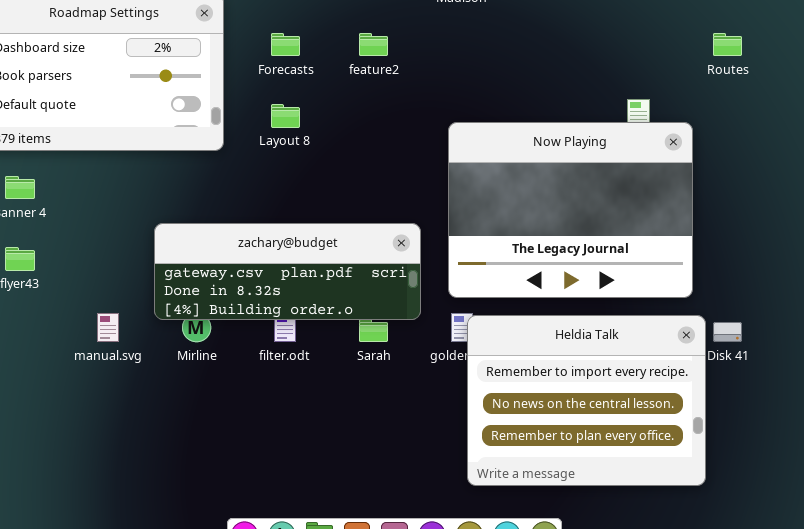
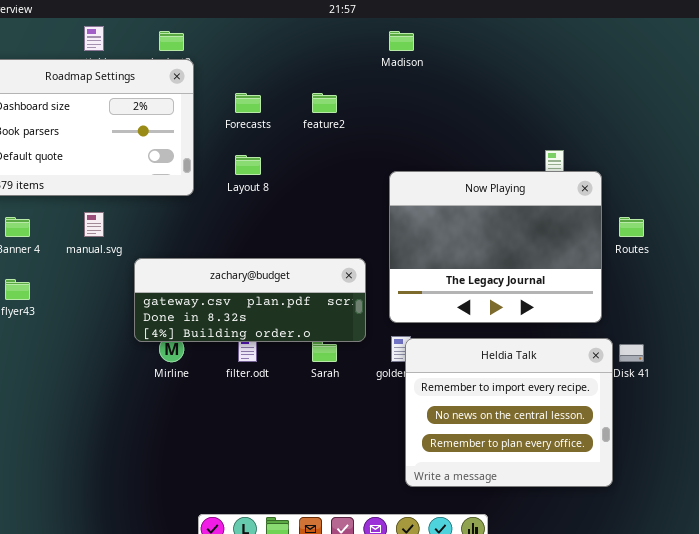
Routes: [713,33,742,56] -> [619,217,644,237], moved
manual.svg: [97,313,119,342] -> [84,212,104,237], moved

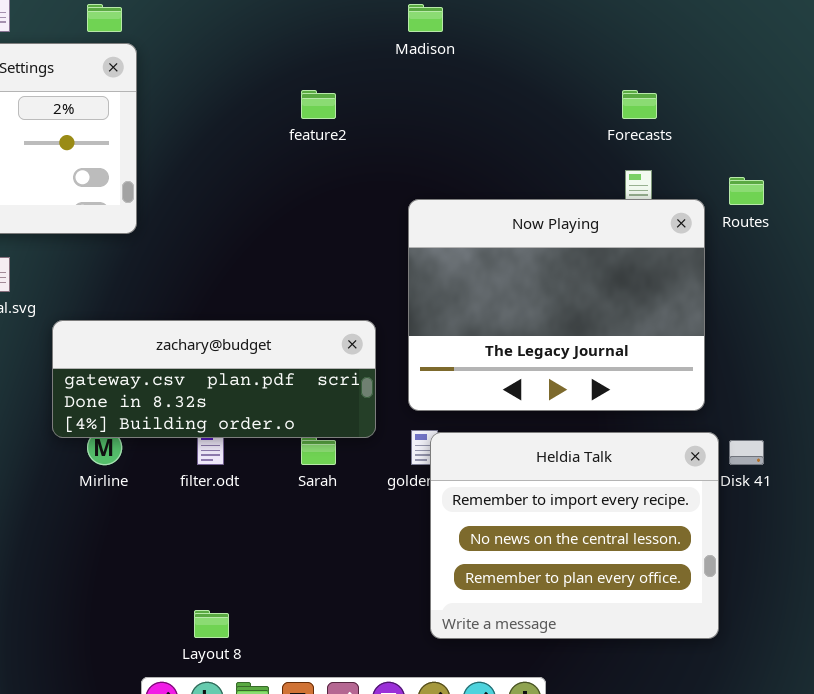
Forecasts: [235,93,261,113] -> [622,90,657,119], moved
Layout 8: [235,155,261,175] -> [194,610,229,638], moved
Routes: [619,217,644,237] -> [729,177,764,205], moved

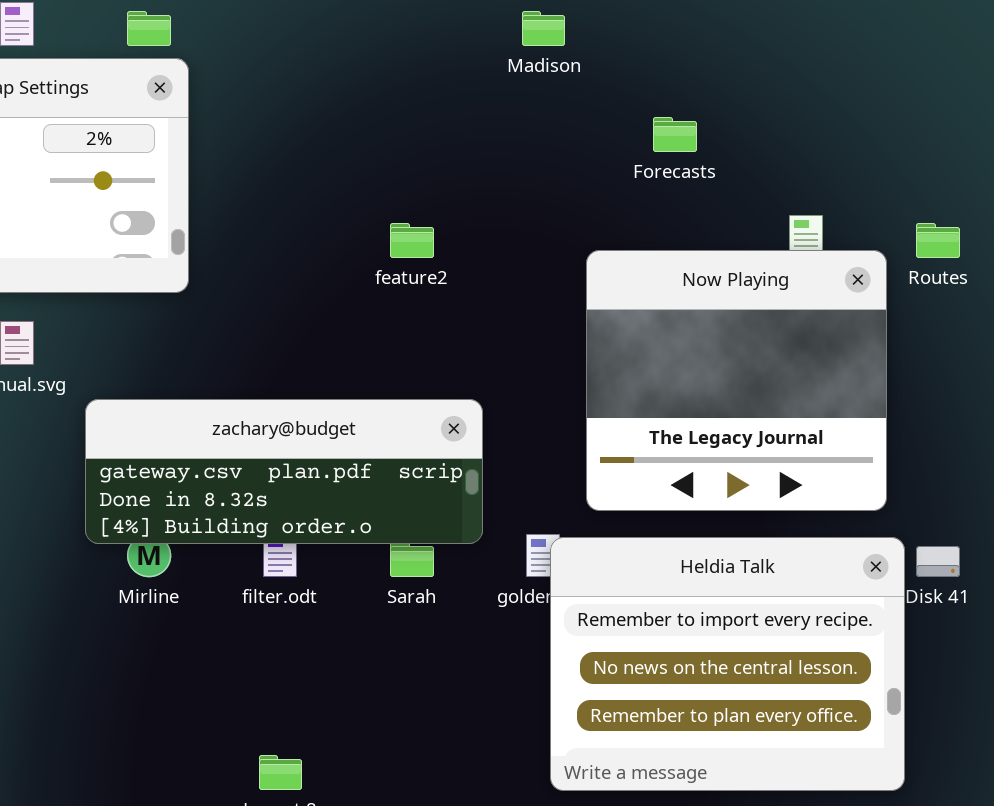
feature2: [301,90,336,119] -> [390,223,434,258], moved
Forecasts: [622,90,657,119] -> [653,117,697,152], moved
Now Playing: [408,199,705,411] -> [586,250,887,511], resized

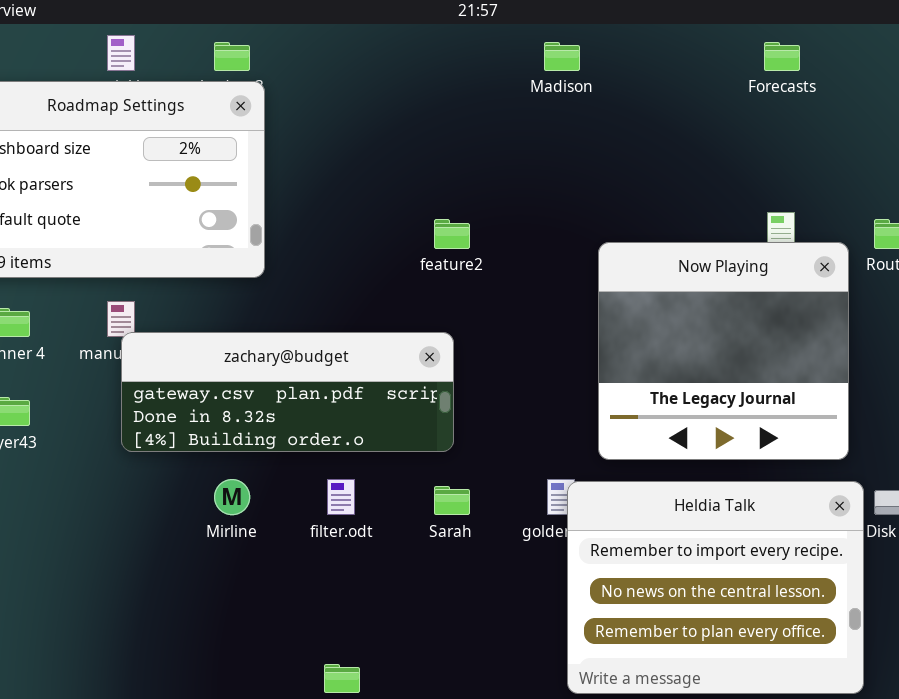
Forecasts: [653,117,697,152] -> [764,42,800,71], moved
zachary@budget: [85,399,483,544] -> [121,332,454,452], moved

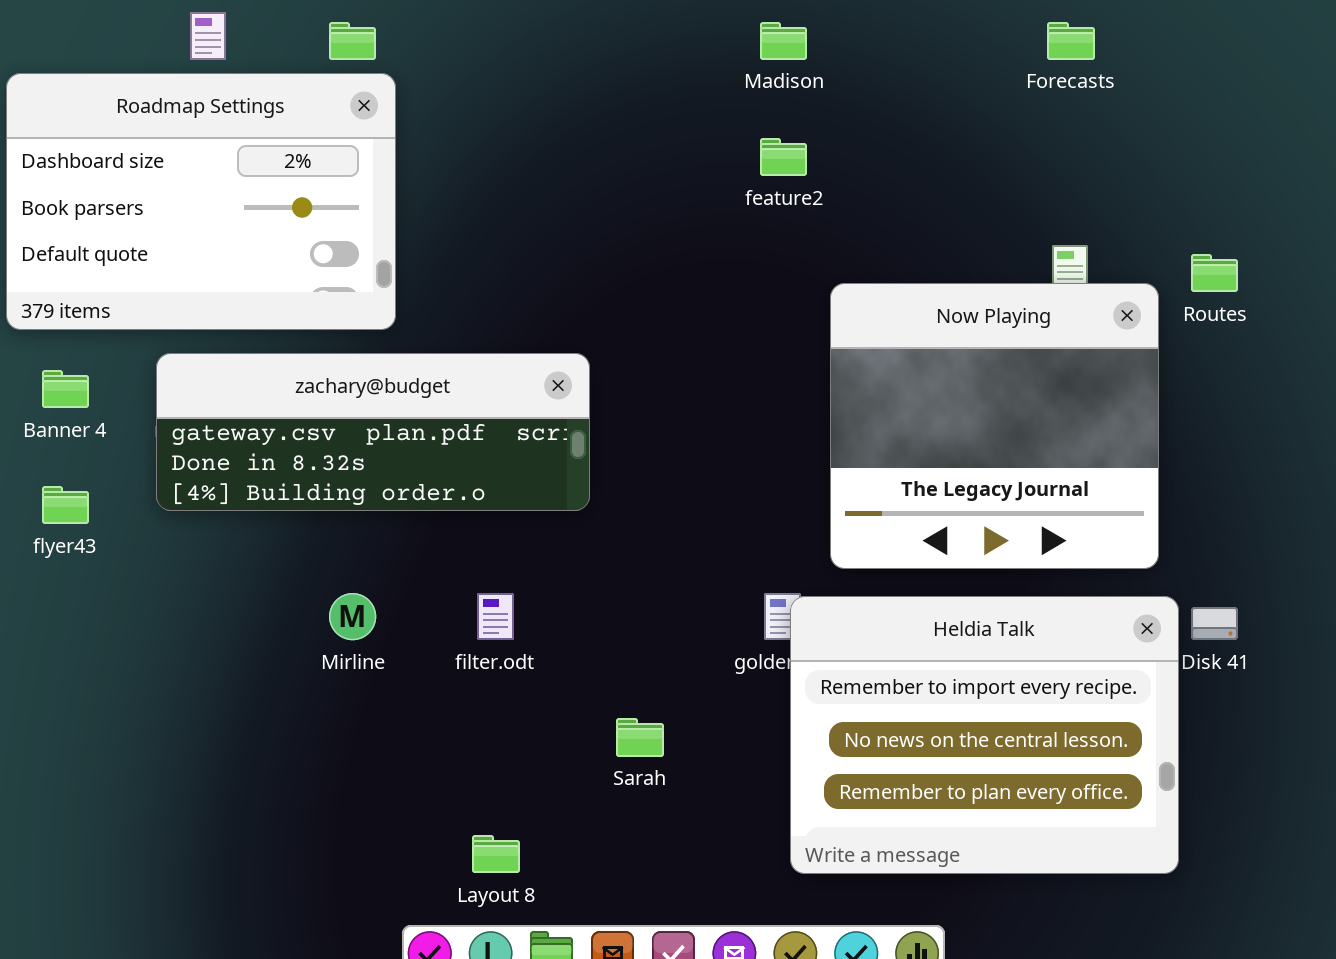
feature2: [434,219,470,249] -> [760,138,807,176], moved
zachary@budget: [121,332,454,452] -> [156,353,590,511], moved
Sarah: [434,486,470,515] -> [616,718,664,757], moved

